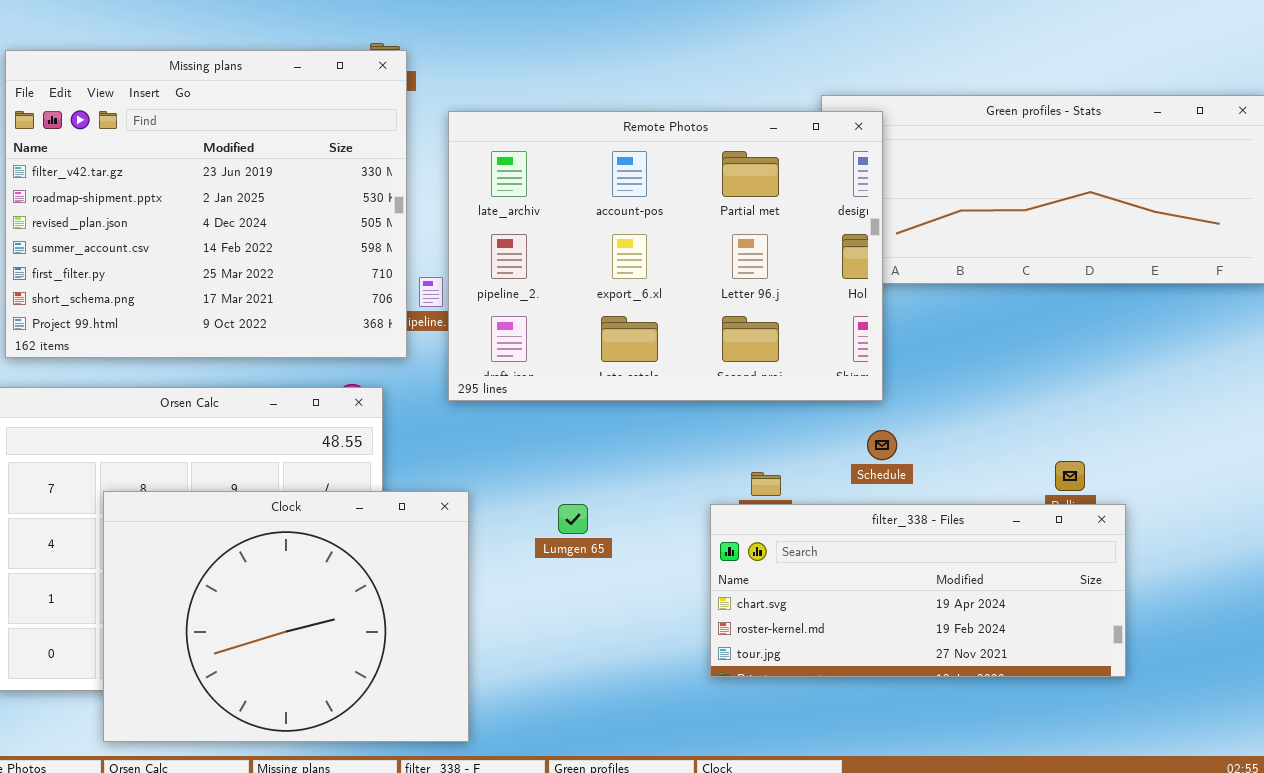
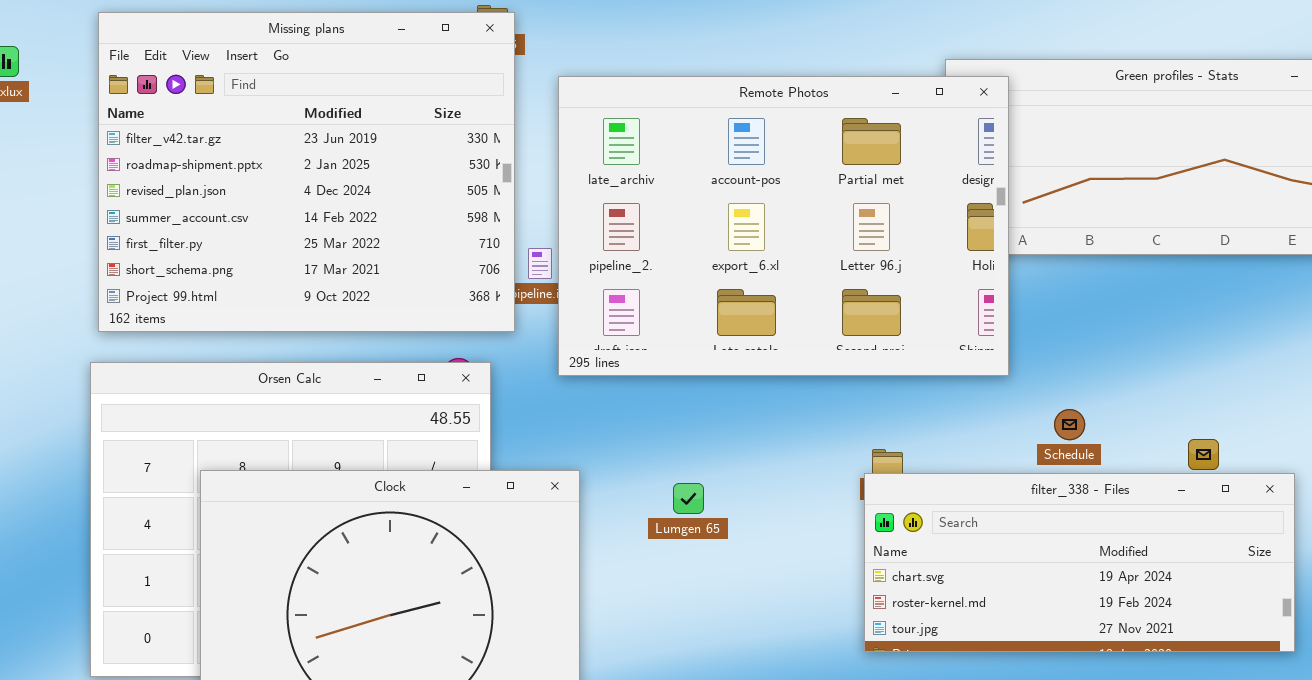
Schedule: [867,430,897,460] -> [1054,409,1085,440], moved
filter_338 - Files: [710,504,1126,677] -> [864,473,1295,652], moved

